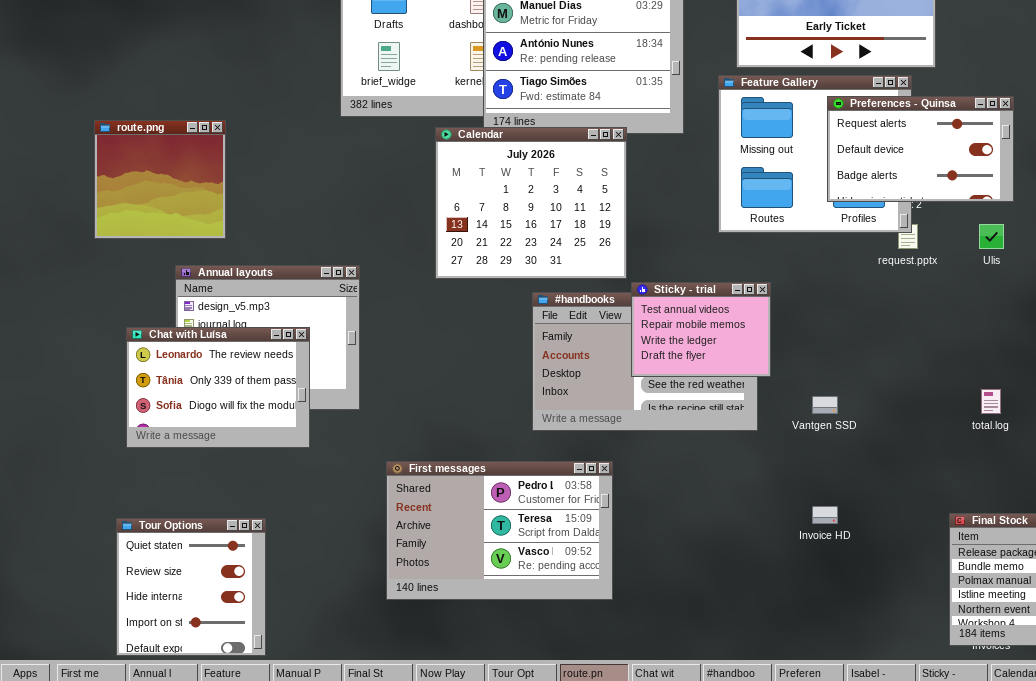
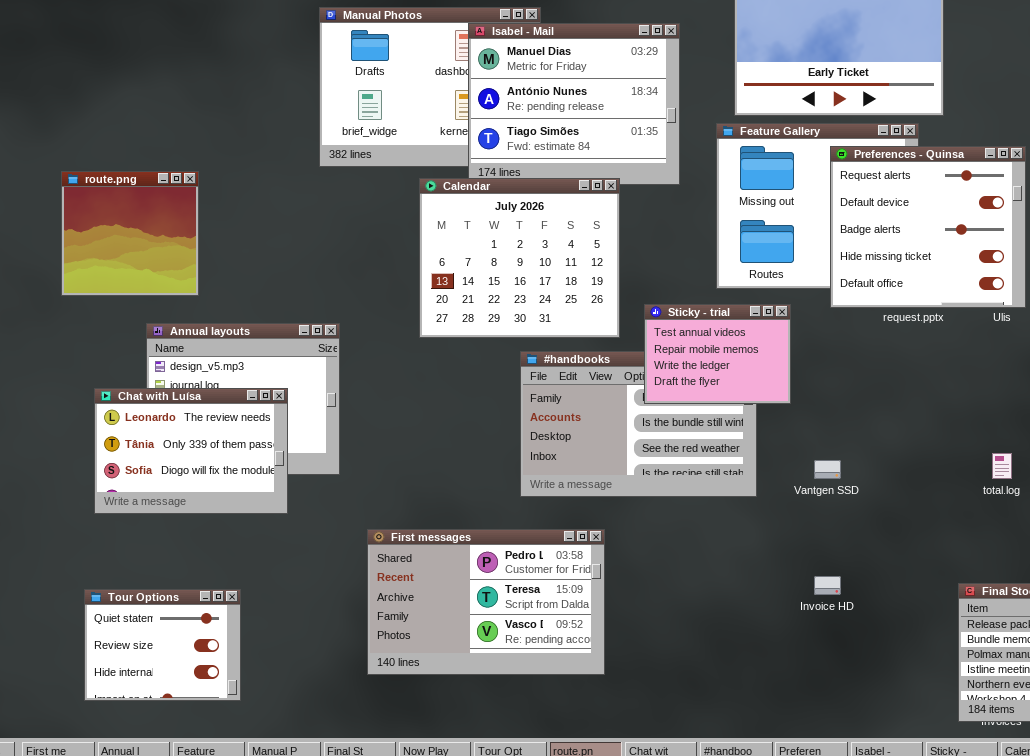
Preferences - Quinsa: [827,96,1014,202] -> [830,146,1026,308], resized
Sticky - trial: [631,282,771,377] -> [644,304,791,404], moved
Tour Options: [116,518,266,656] -> [84,589,241,701], resized

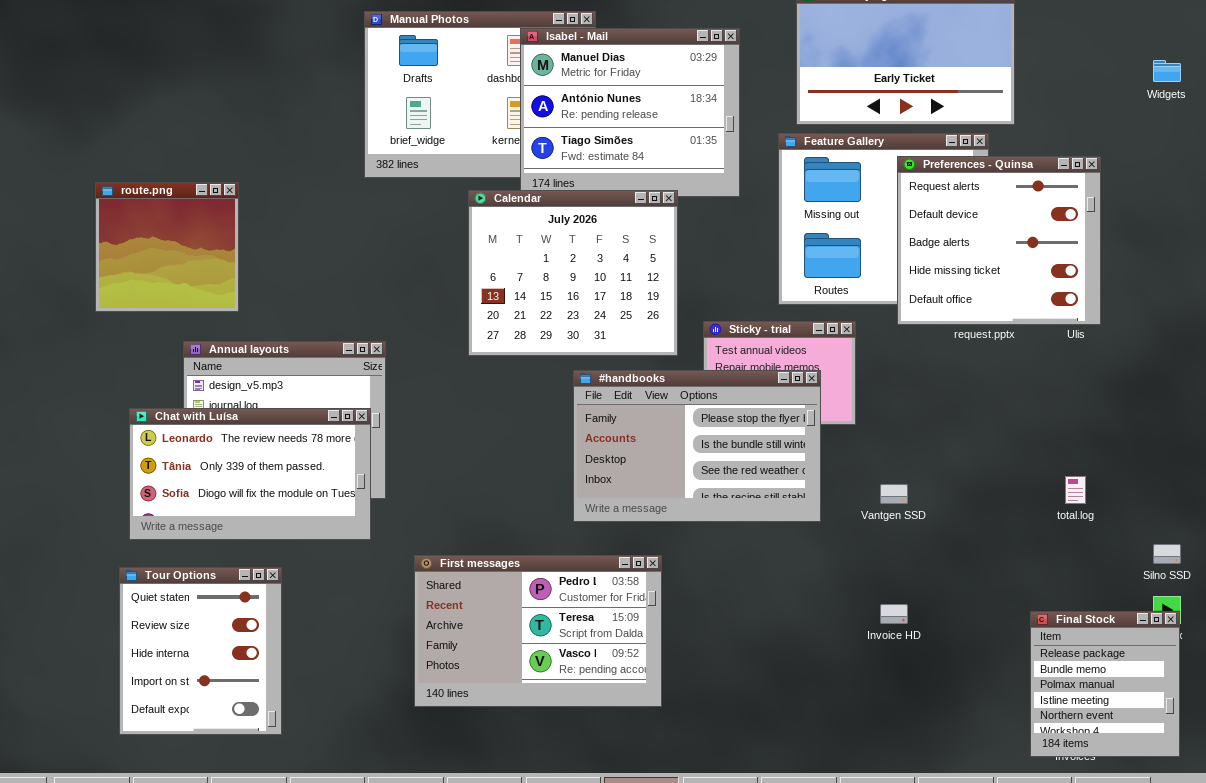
#handbooks: [520,351,757,497] -> [573,370,821,522], raised
Chat with Luísa: [94,388,288,514] -> [129,408,371,540], resized
Tour Options: [84,589,241,701] -> [119,567,282,735], resized

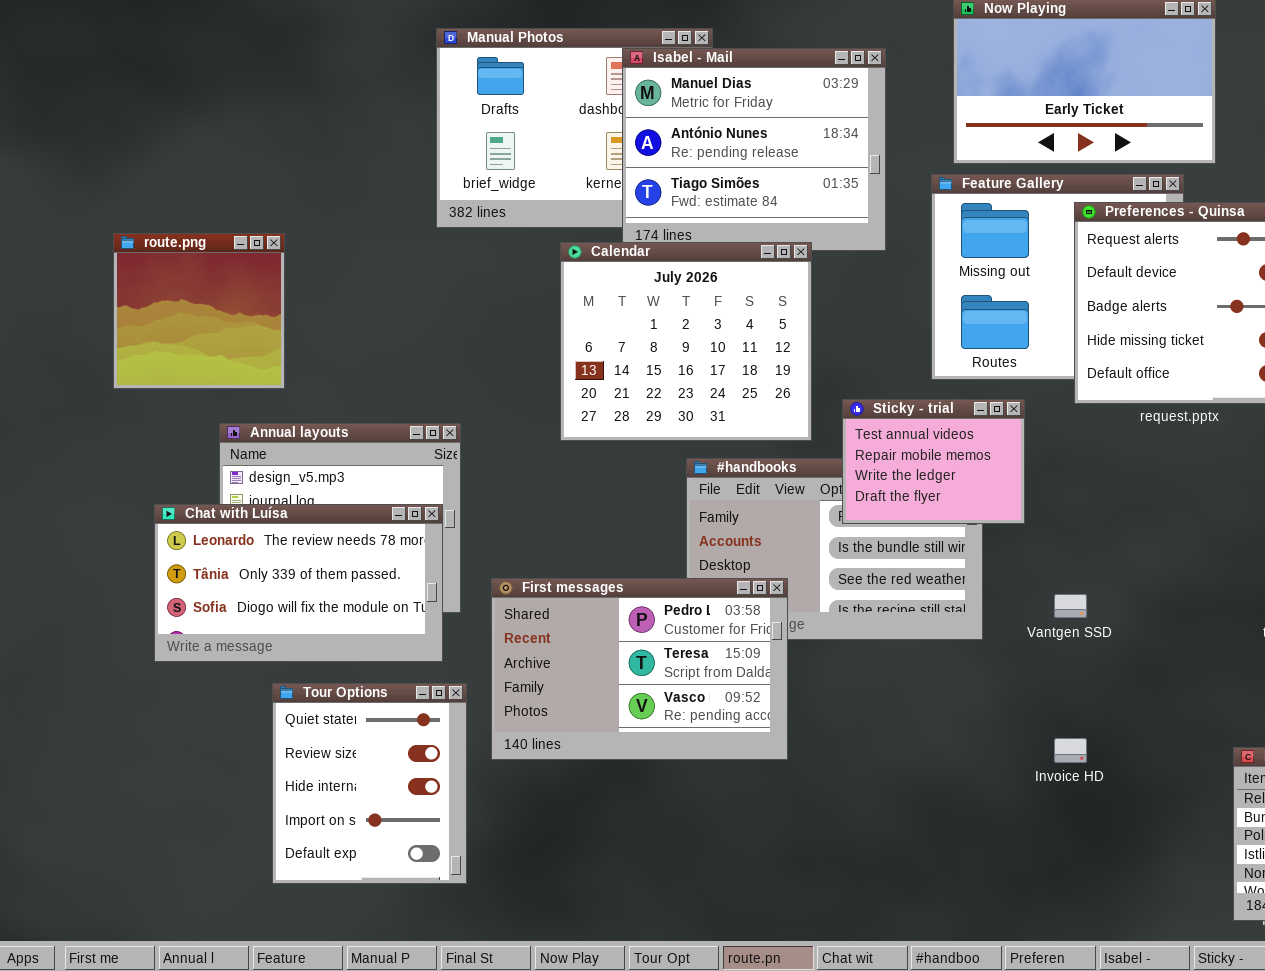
Sticky - trial: [703,321,856,425] -> [842,399,1025,524], raised
First messages: [414,555,662,707] -> [491,578,788,760], moved
Tour Options: [119,567,282,735] -> [272,683,467,884], moved

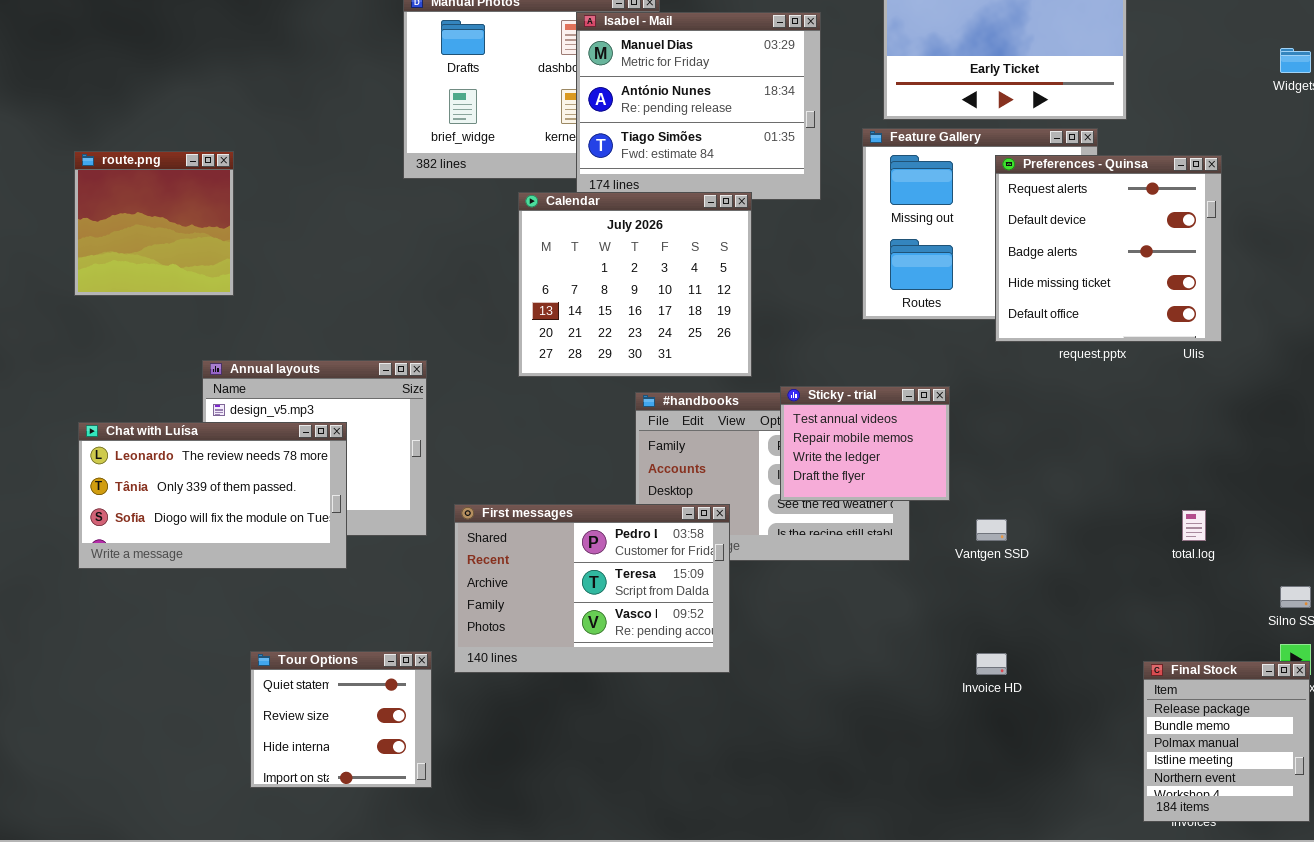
route.png: [113,233,285,389] -> [74,151,234,296], moved
Sticky - trial: [842,399,1025,524] -> [780,386,950,501], moved
Chat with Luísa: [154,504,443,662] -> [78,422,347,569], moved
Tour Options: [272,683,467,884] -> [250,651,432,788], resized

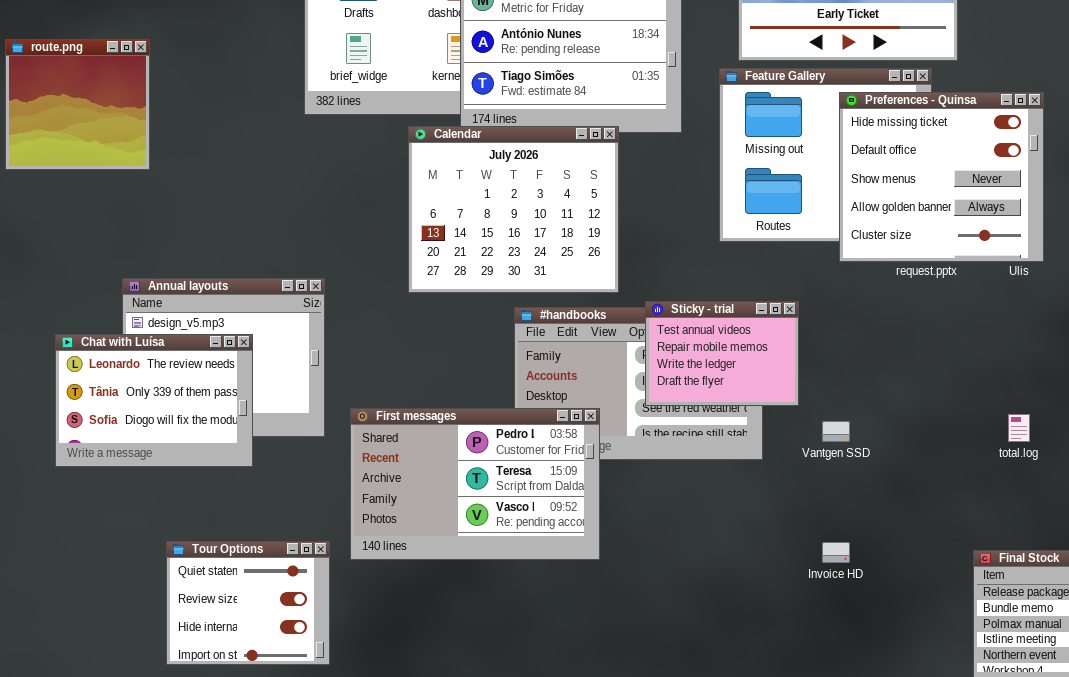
route.png: [74,151,234,296] -> [5,39,150,170], moved
Preferences - Quinsa: [995,155,1222,342] -> [839,92,1044,262], scrolled down 3 rows
Chat with Luísa: [78,422,347,569] -> [55,334,253,467], resized

